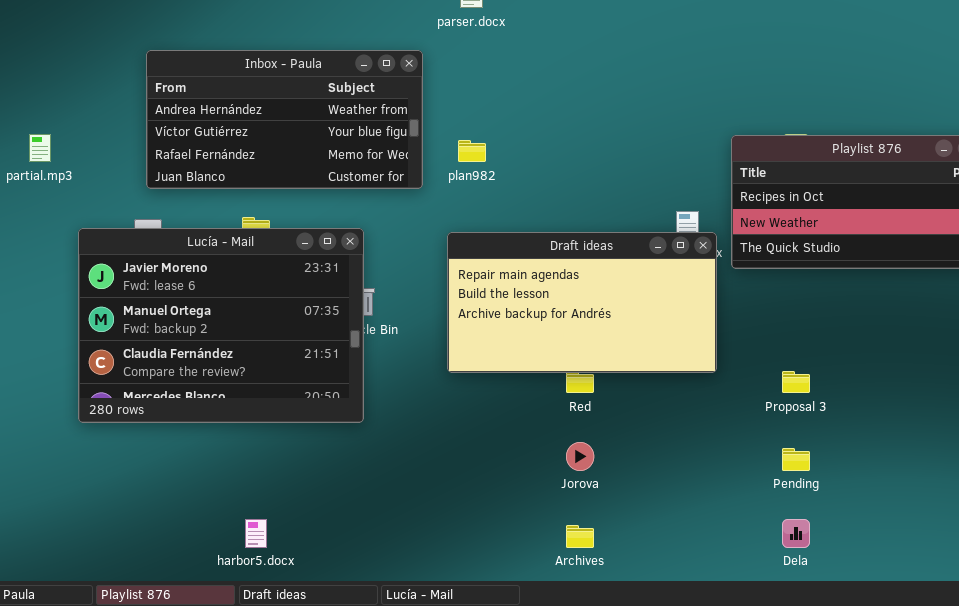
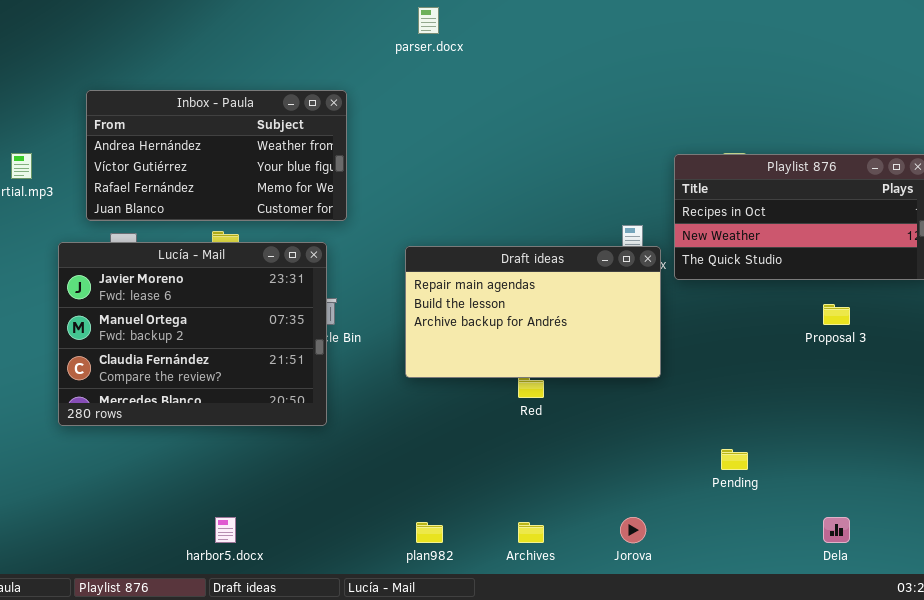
Inbox - Paula: [146,50,423,189] -> [86,90,347,221], moved
plan982: [458,140,486,162] -> [416,522,443,543], moved
Proposal 3: [782,371,810,393] -> [823,304,850,325], moved
Jorova: [566,442,594,471] -> [620,517,646,543], moved
Dela: [782,519,810,548] -> [823,517,850,543], moved

